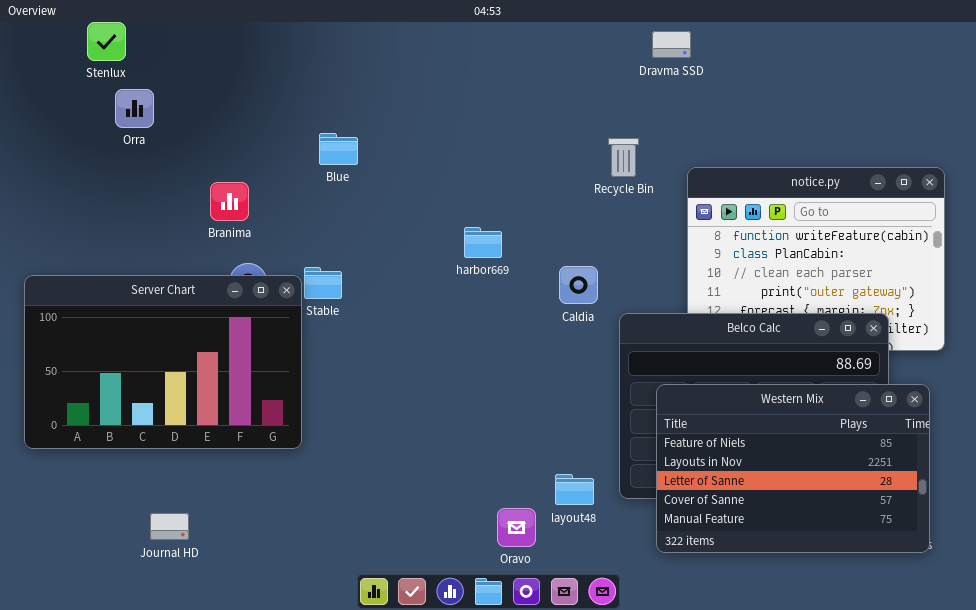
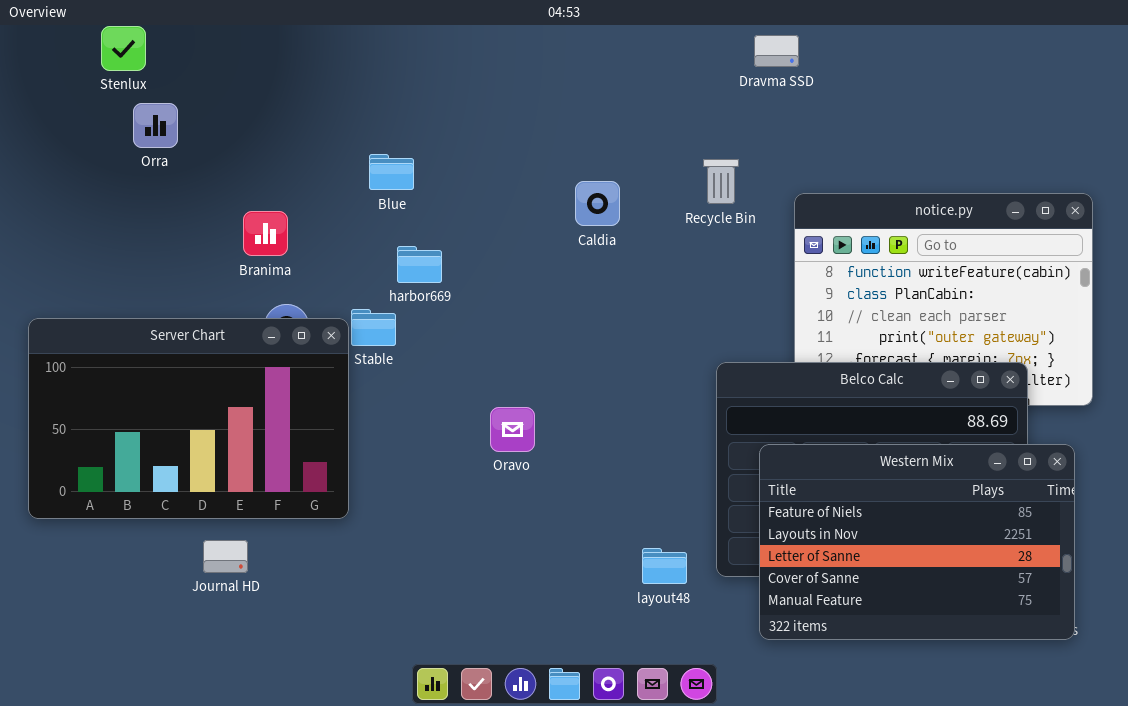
harbor669: [464,227,502,258] -> [397,246,442,283], moved
Caldia: [559,266,598,304] -> [575,181,620,226], moved
Oravo: [497,508,536,547] -> [490,407,535,452], moved
Journal HD: [150,513,189,540] -> [203,540,248,573], moved

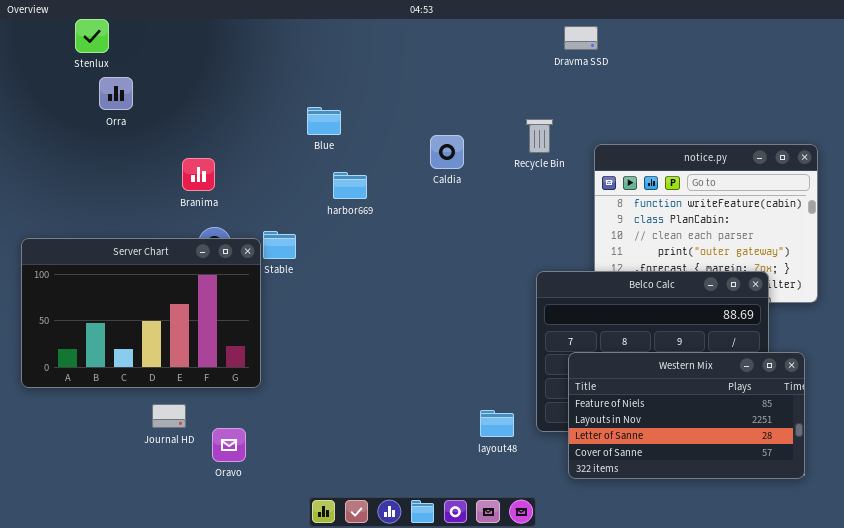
Blue: [369,154,414,190] -> [307,107,341,135], moved
harbor669: [397,246,442,283] -> [333,172,367,199], moved
Oravo: [490,407,535,452] -> [212,428,246,462], moved
Western Mix: [759,444,1075,640] -> [568,352,805,479], resized

